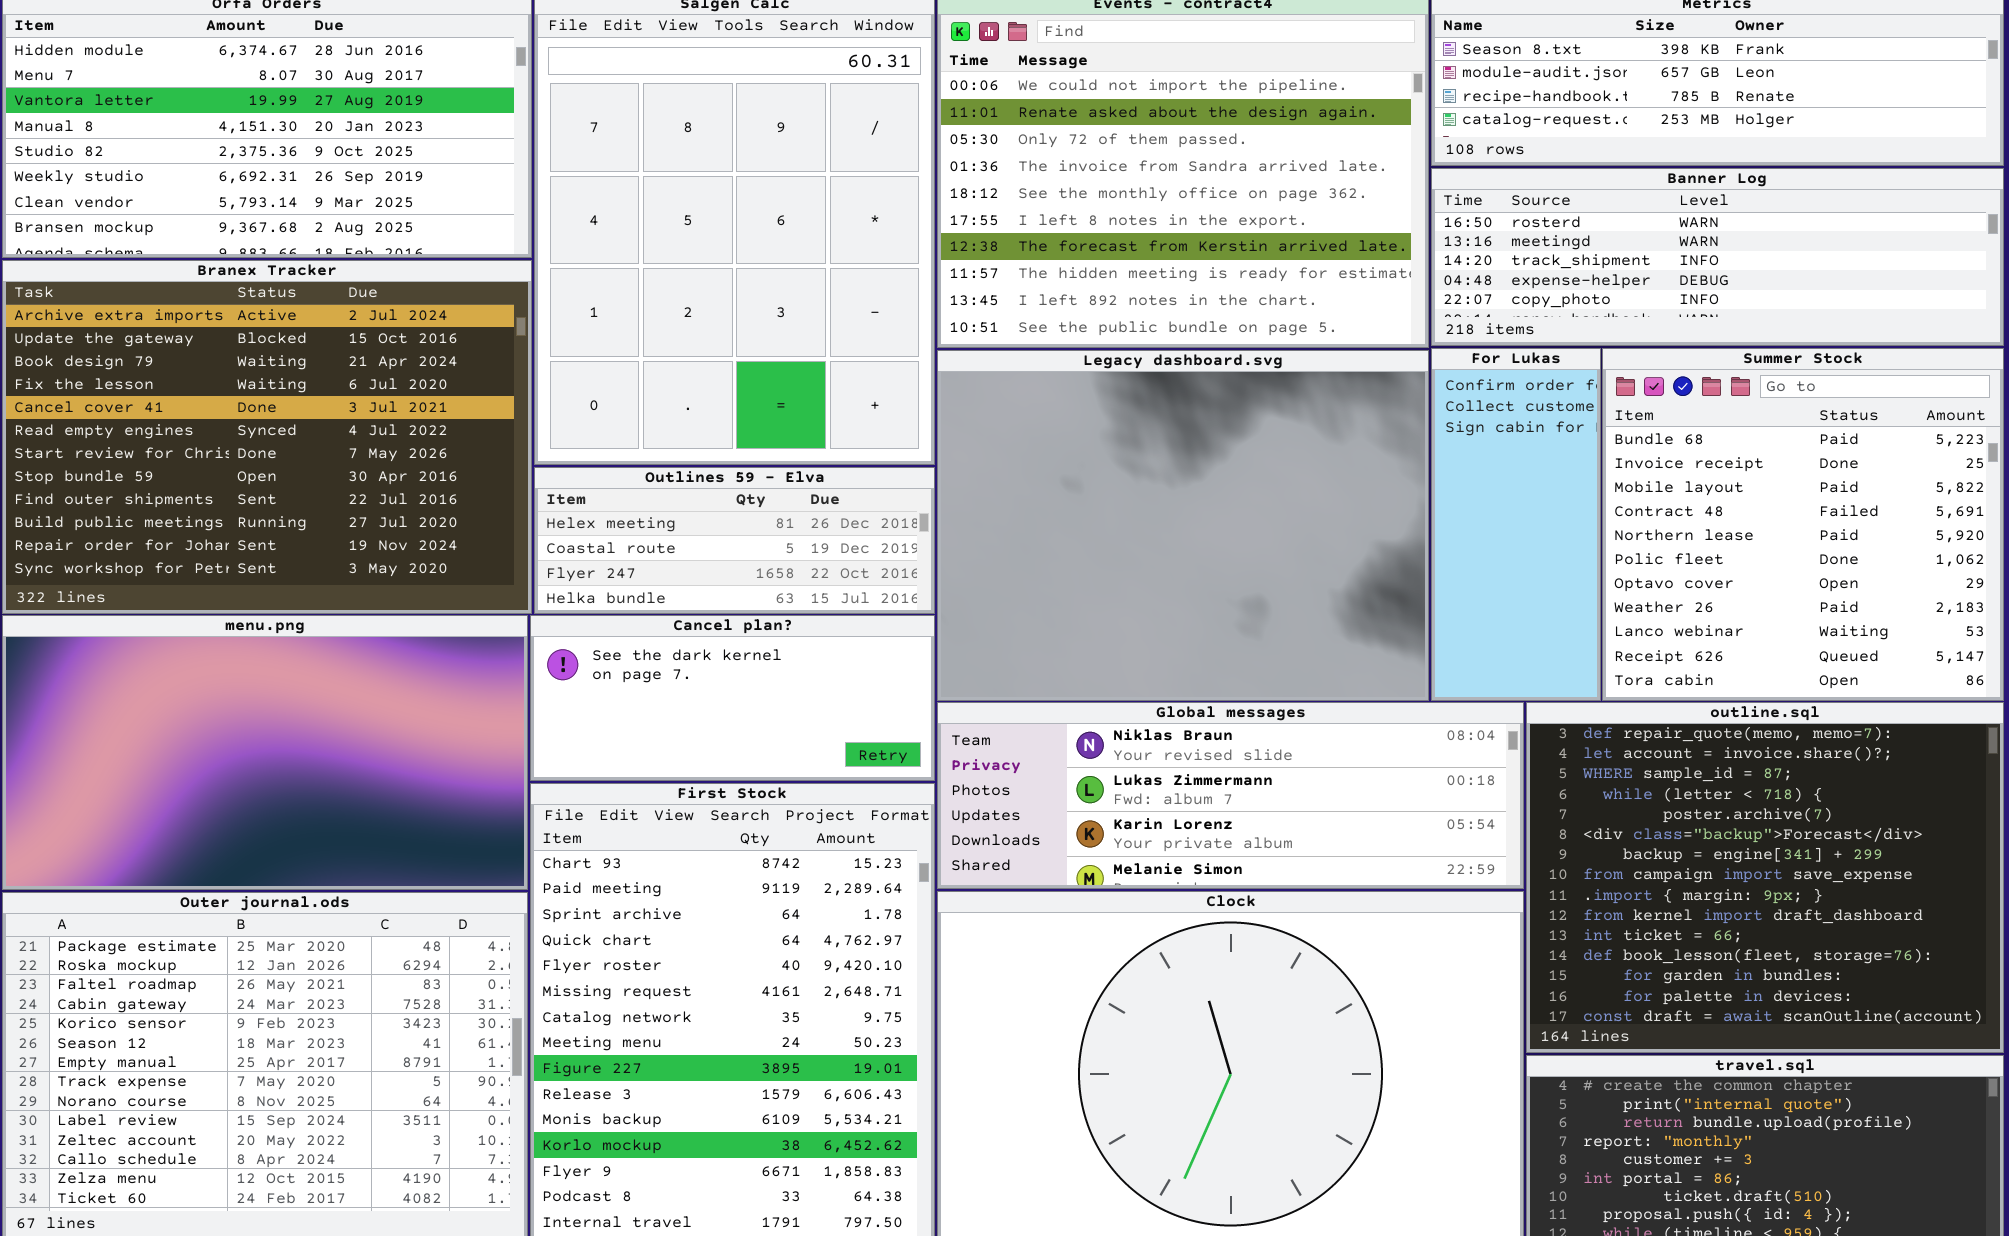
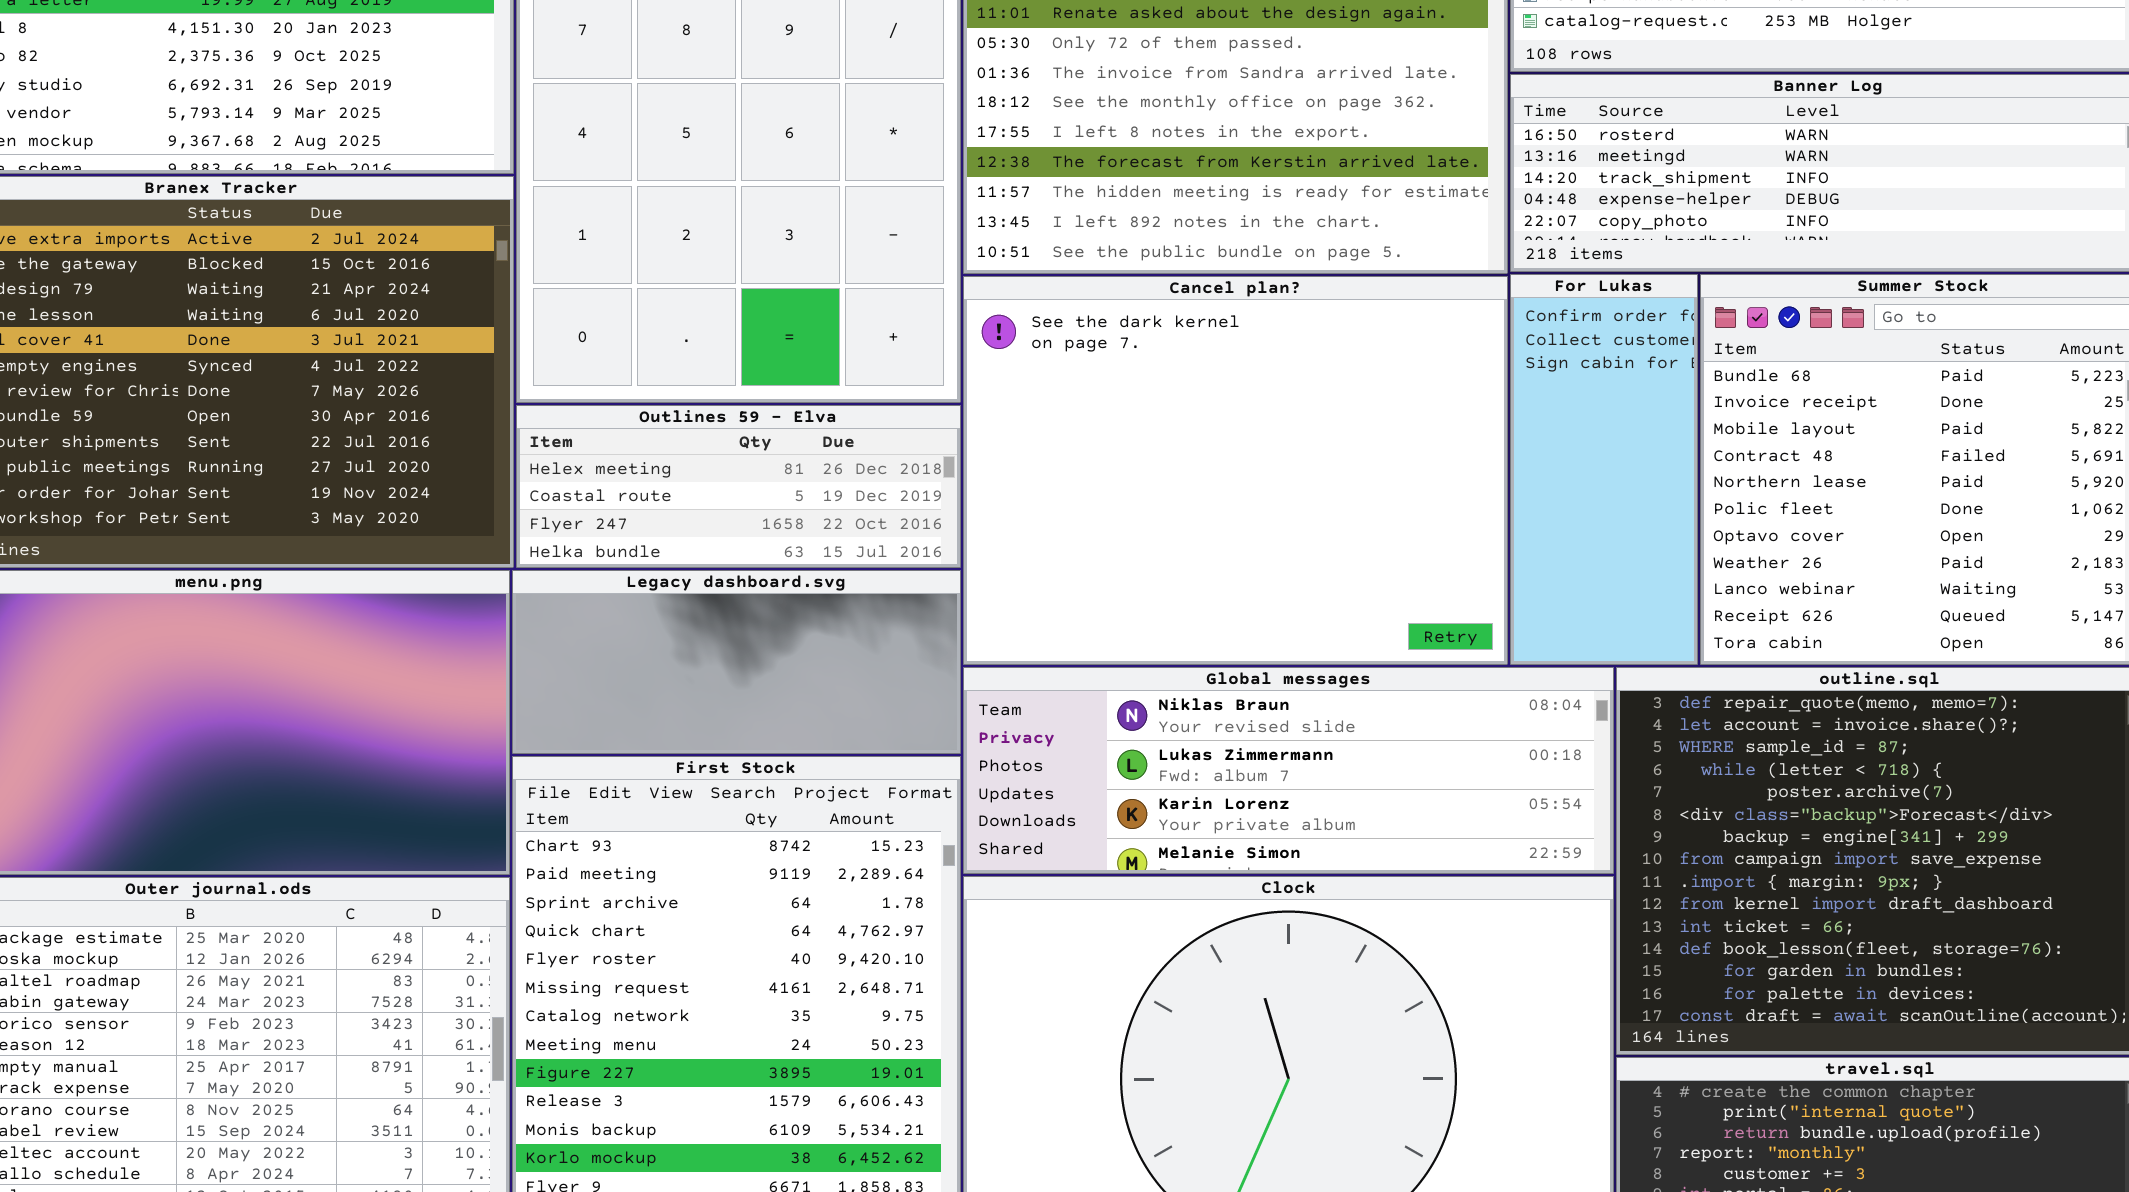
Legacy dashboard.svg: [937,350,1429,701] -> [512,570,961,754], moved, resized
Cancel plan?: [530,615,935,781] -> [963,276,1508,665], moved, resized

